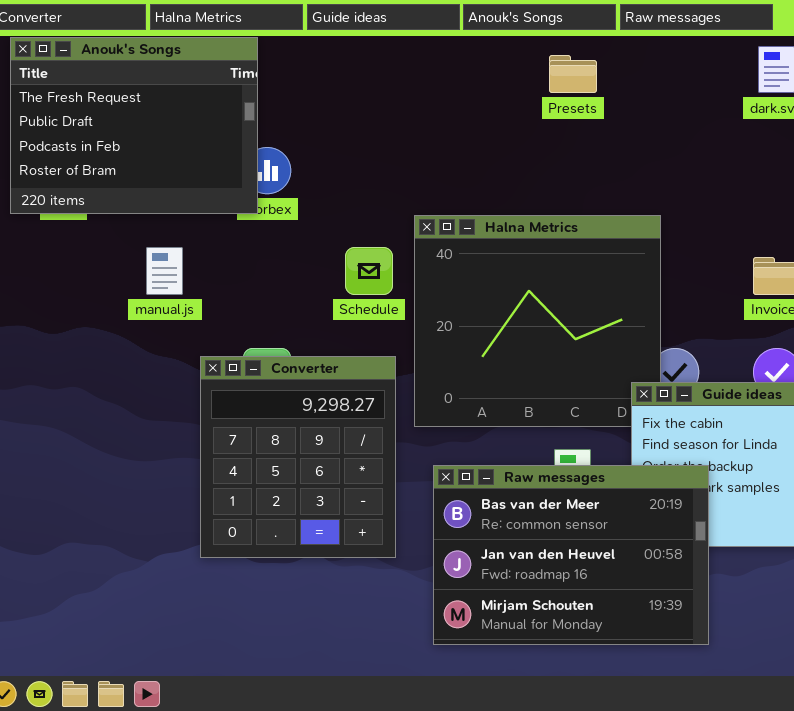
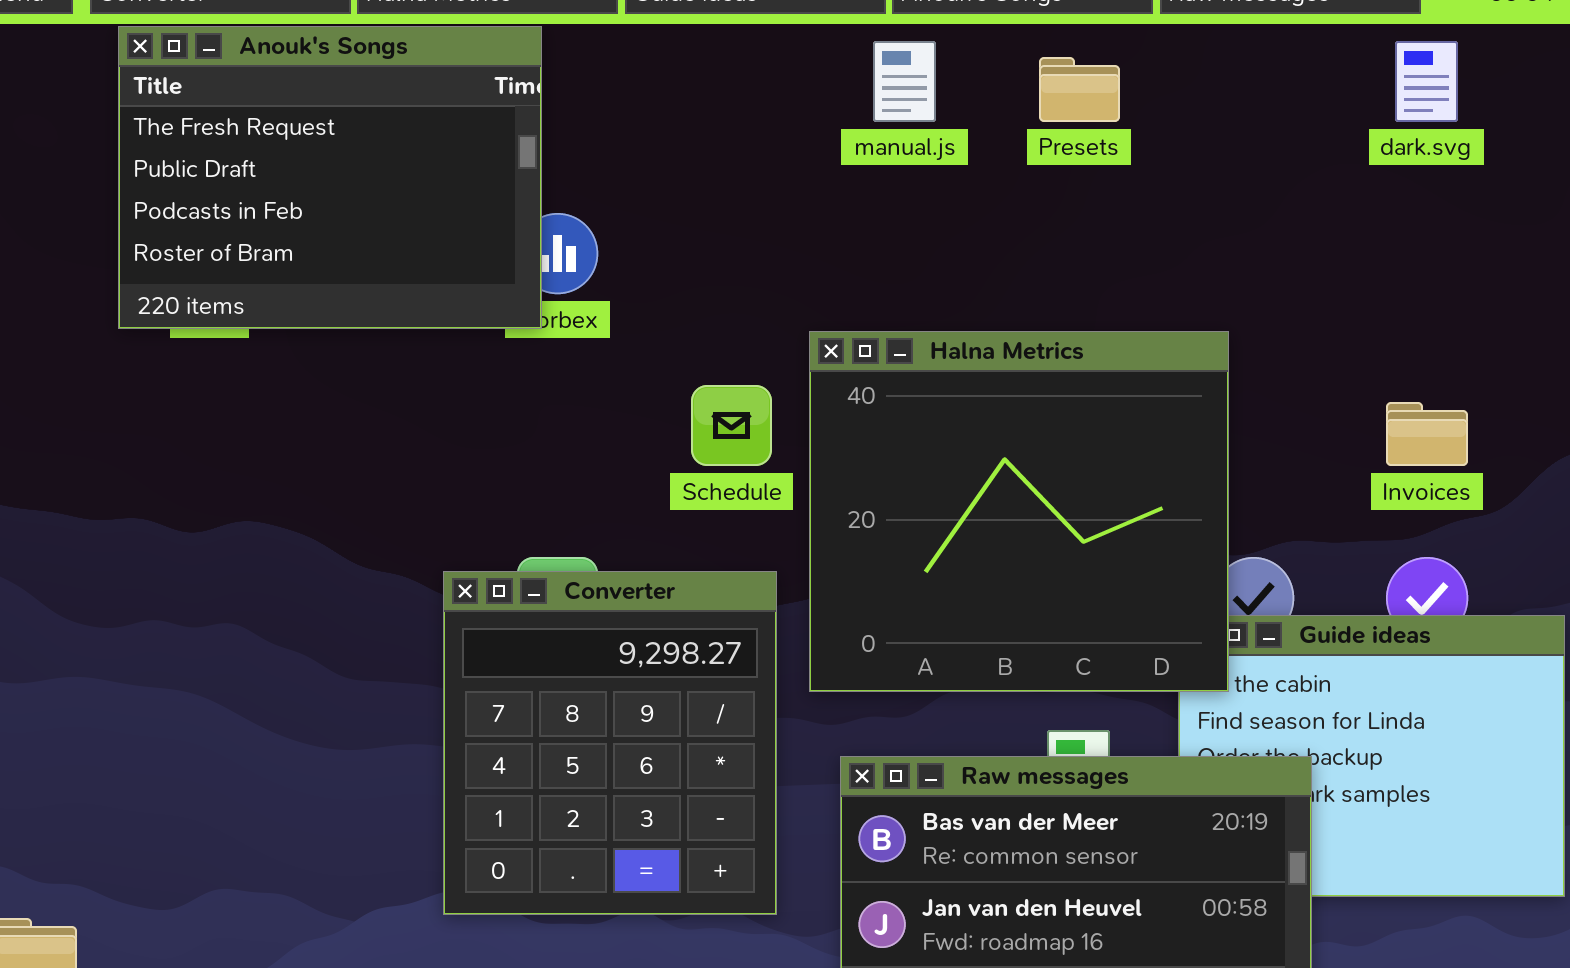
Halna Metrics: [414,215,661,427] -> [809,331,1229,692], raised
manual.js: [146,247,183,295] -> [873,41,936,122], moved

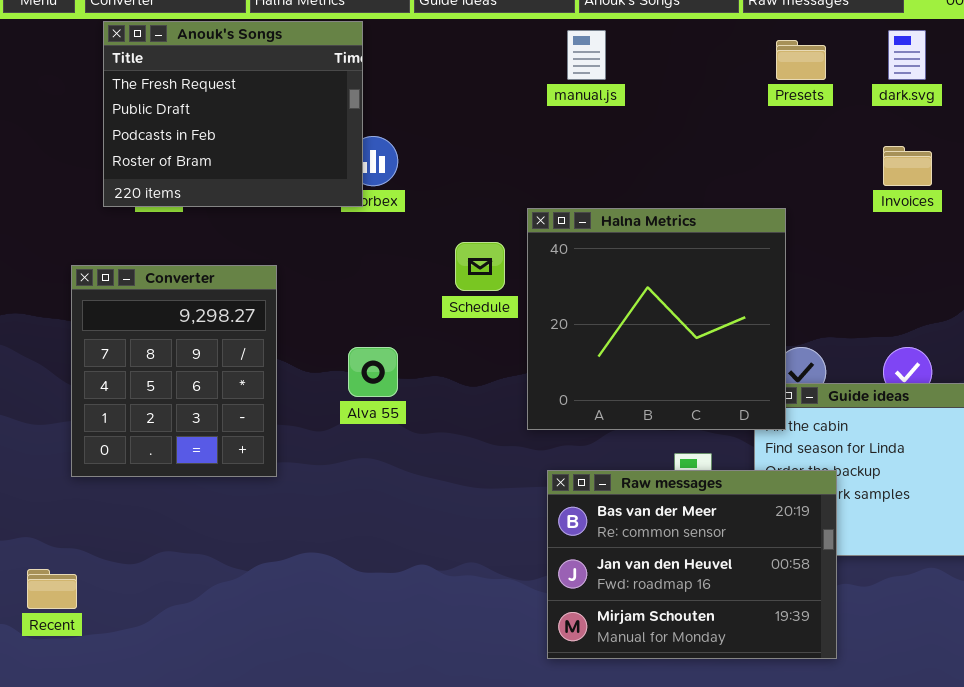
Presets: [1039,57,1120,122] -> [776,40,826,80], moved
Invoices: [1386,402,1468,466] -> [883,146,932,186], moved
Converter: [443,571,777,915] -> [71,265,277,477], moved

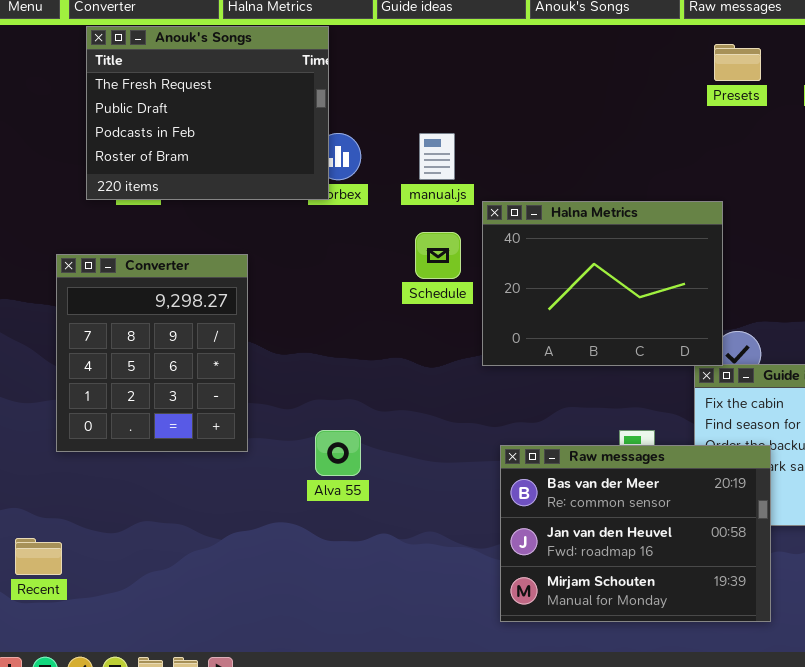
manual.js: [567,30,606,80] -> [419,133,455,180], moved
Halna Metrics: [527,208,786,430] -> [482,201,723,366], resized
Alva 55: [348,347,398,397] -> [315,430,361,476], moved

